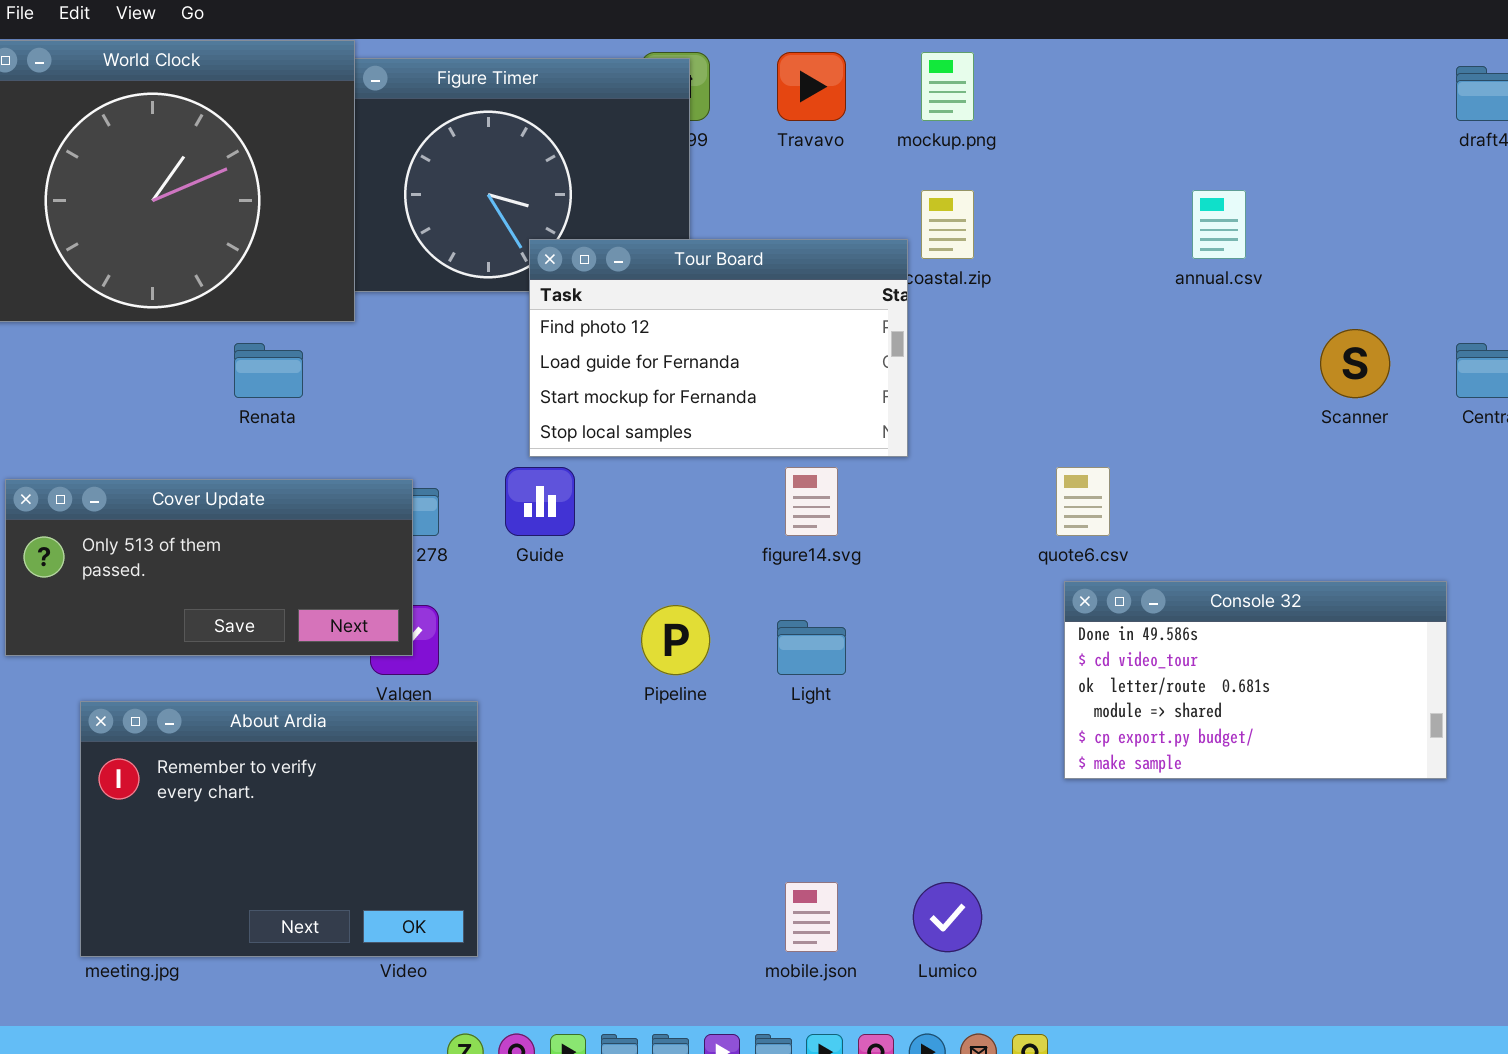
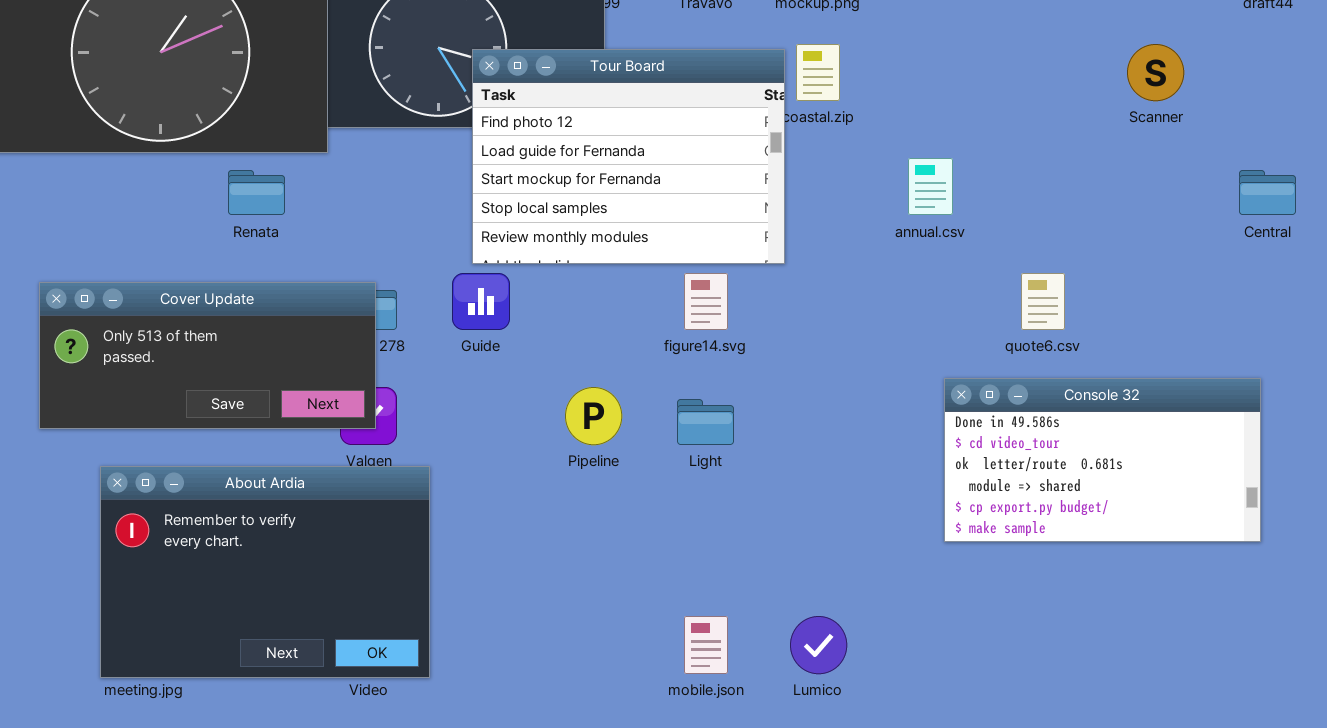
annual.csv: [1192,190,1246,259] -> [908,158,953,215], moved
Tour Board: [529,239,908,457] -> [472,49,785,264], resized
Scanner: [1320,329,1390,398] -> [1127,44,1184,101], moved
quote6.csv: [1056,467,1110,536] -> [1021,273,1065,330], moved
Console 32: [1064,581,1447,779] -> [944,378,1261,542], moved

